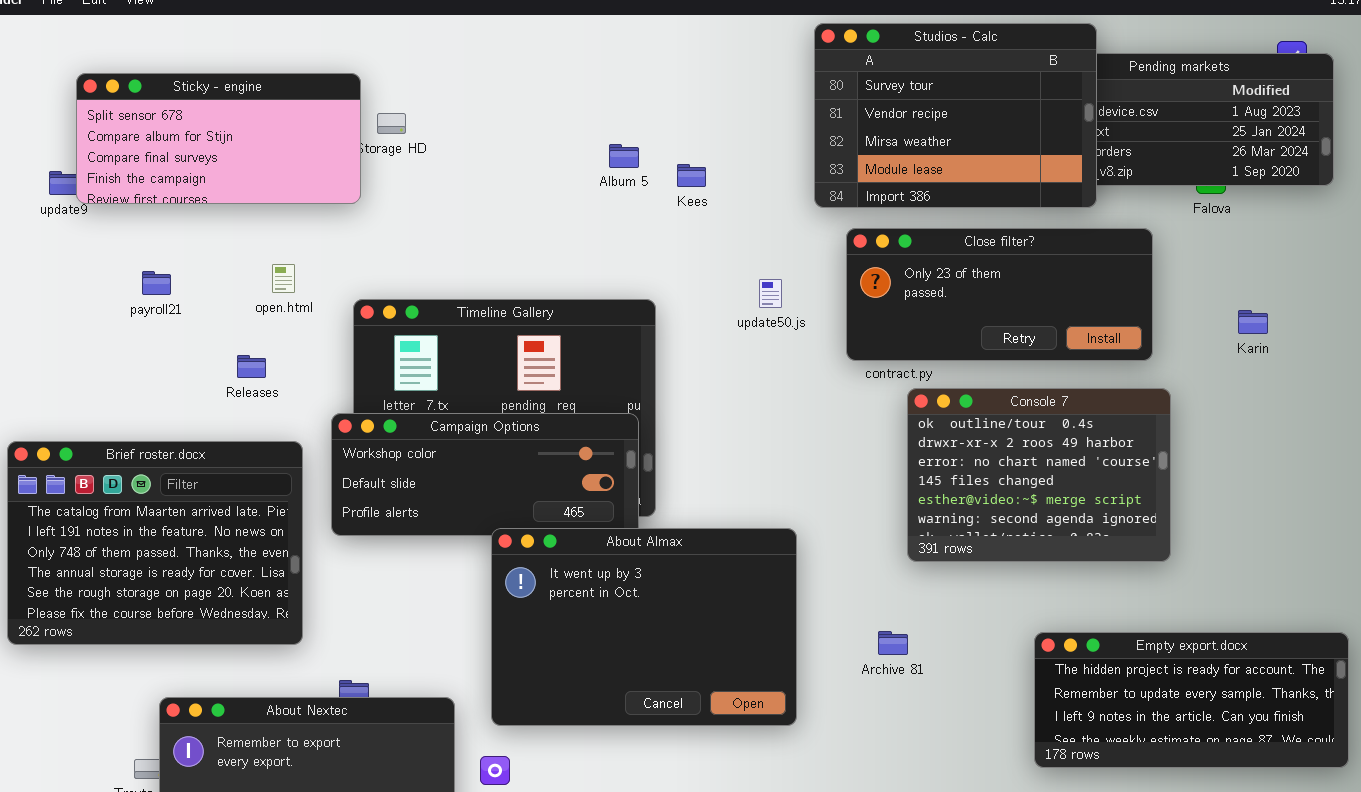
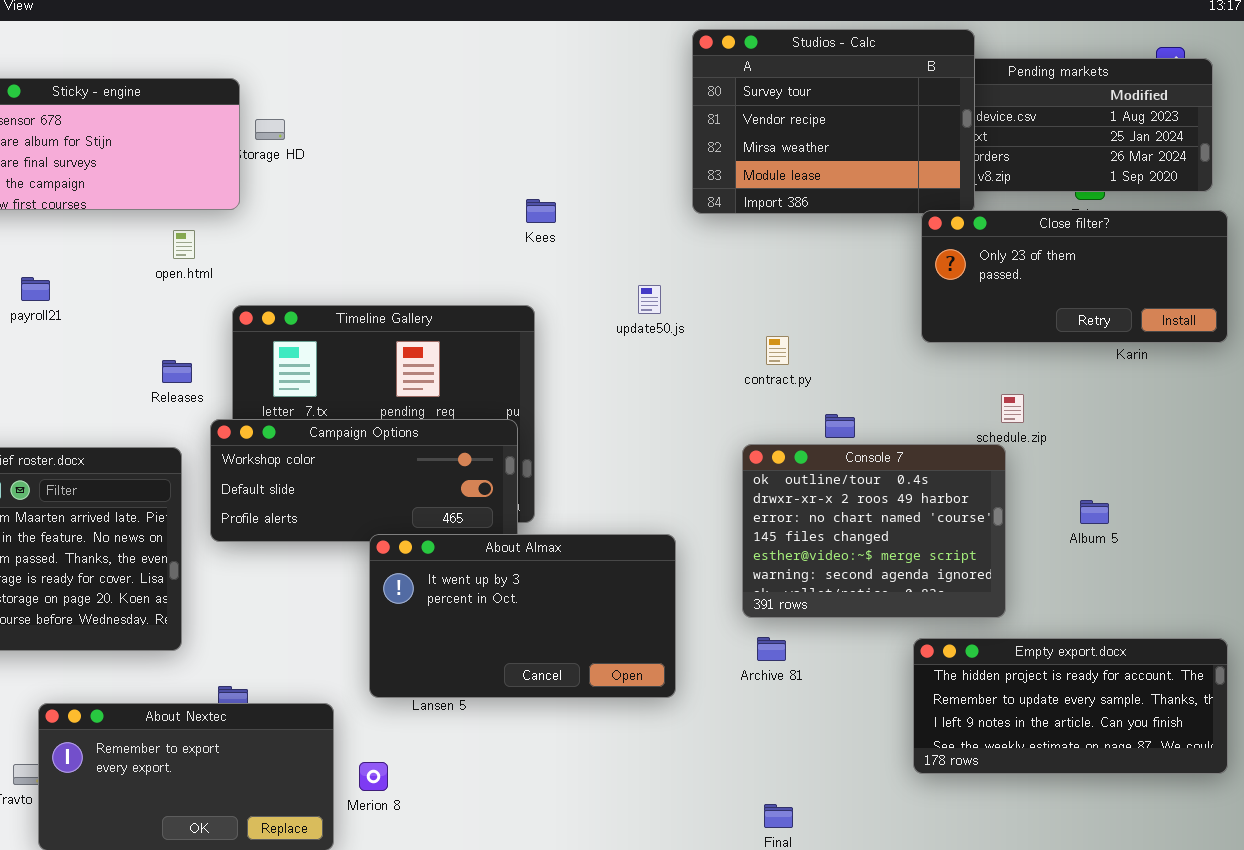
Album 5: [609,144,639,168] -> [1080,500,1109,524], moved
Kees: [677,164,706,187] -> [526,199,556,223], moved
Close filter?: [846,228,1153,361] -> [921,210,1228,343], moved
open.html: [272,264,295,293] -> [173,230,195,259], moved
Releases: [237,355,266,378] -> [162,360,192,383], moved
Console 7: [907,388,1171,562] -> [742,444,1006,618], moved
About Almax: [491,528,797,726] -> [369,534,676,698], resized

